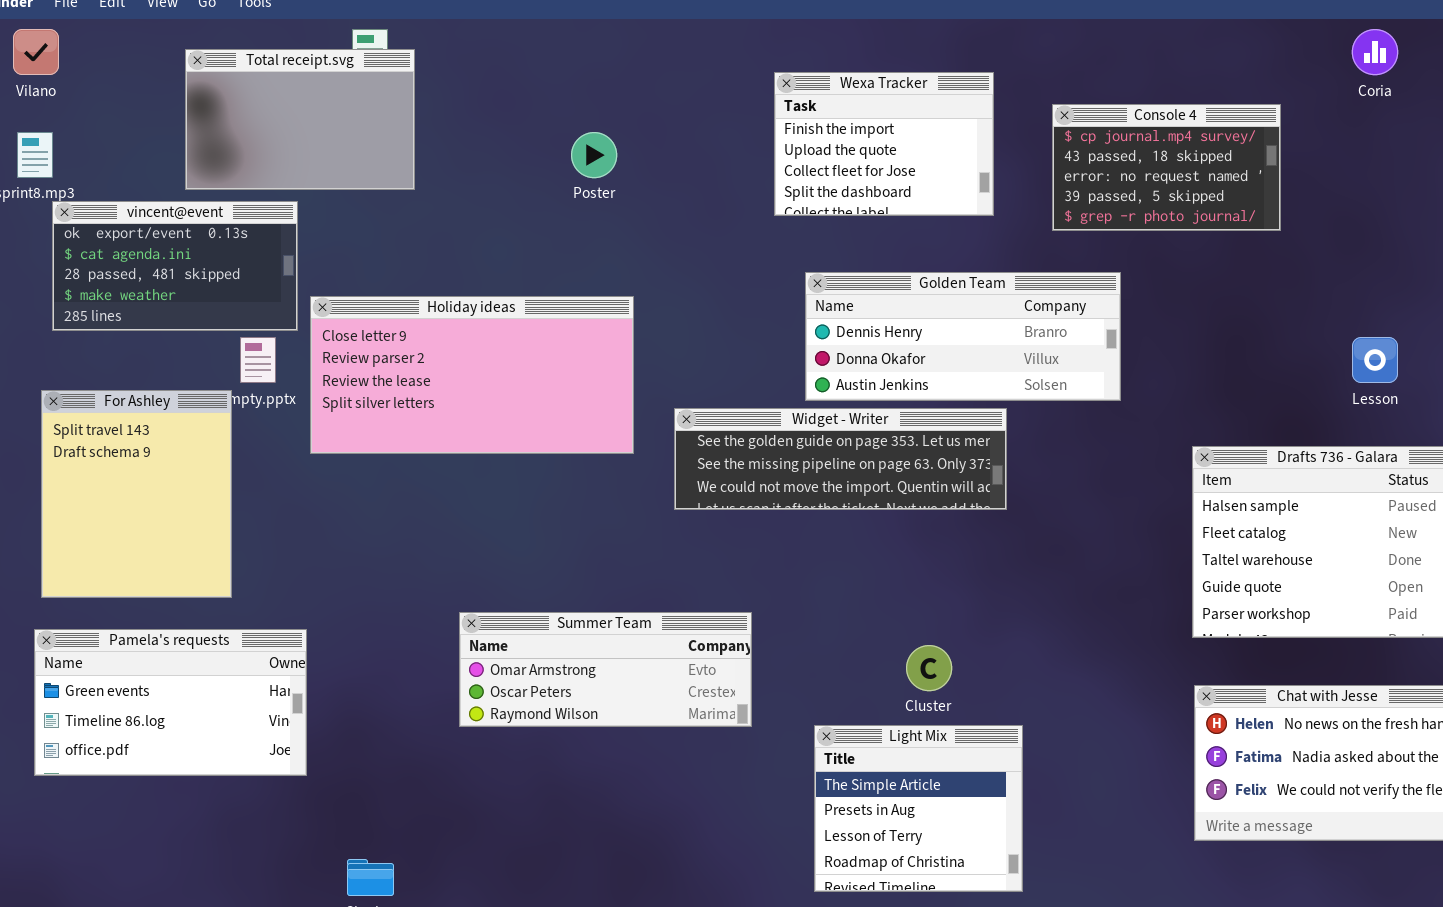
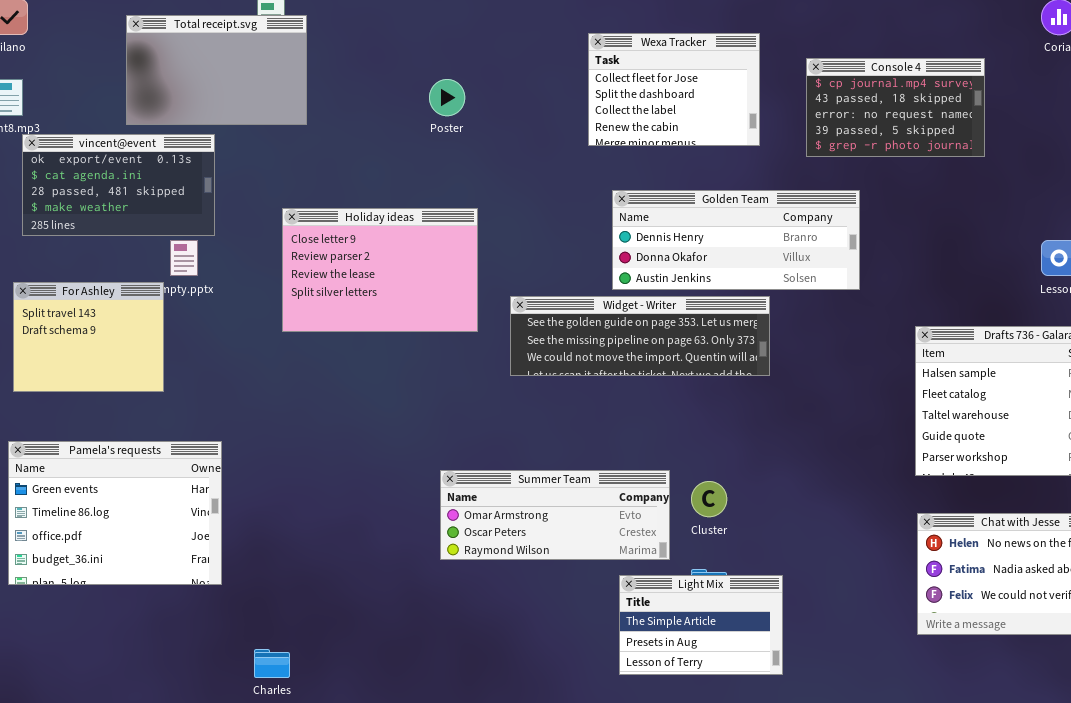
Wexa Tracker: [774,72,994,216] -> [588,33,760,146], scrolled down 2 rows
Holiday ideas: [310,296,634,454] -> [282,208,478,332], resized
For Ashley: [41,390,232,598] -> [13,282,164,392], resized
Summer Team: [459,612,752,727] -> [440,470,670,560], moved
Pamela's requests: [34,629,307,776] -> [8,441,222,585], resized
Light Mix: [814,725,1023,892] -> [619,575,783,675], resized

